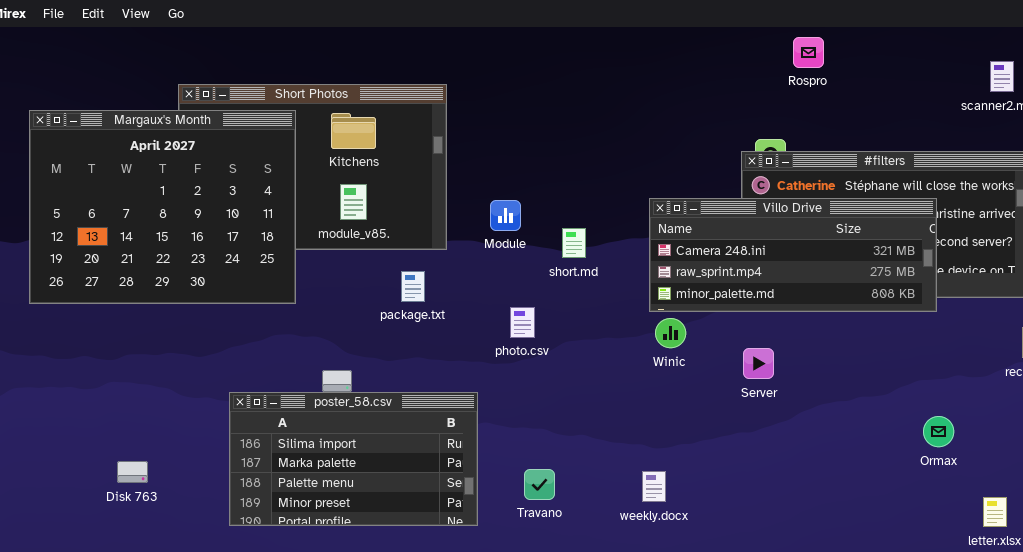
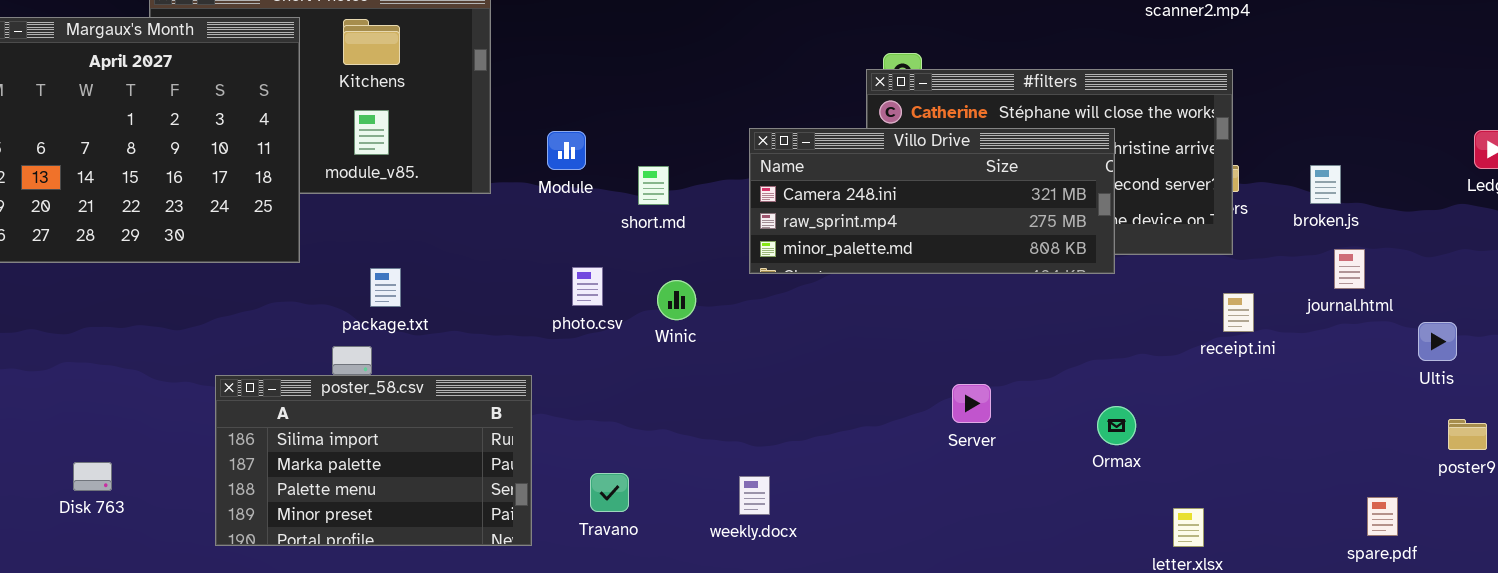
package.txt: [401,271,425,302] -> [370,268,401,307], moved
Winic: [655,318,686,348] -> [657,280,696,320], moved
Server: [743,348,774,379] -> [952,384,991,423], moved

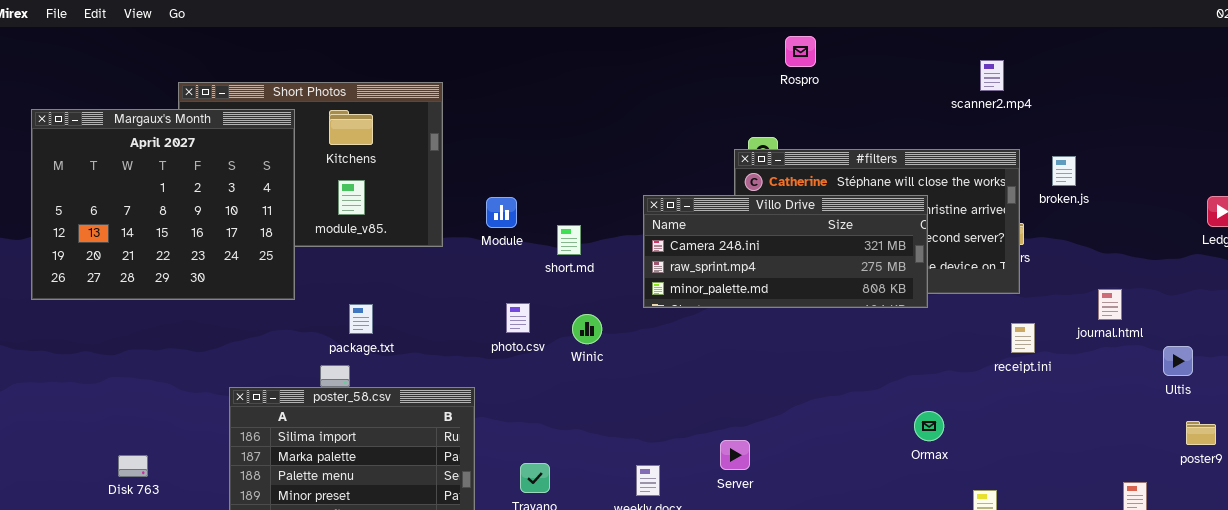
broken.js: [1310,165,1341,204] -> [1052,156,1076,186], moved
Server: [952,384,991,423] -> [720,440,750,470], moved

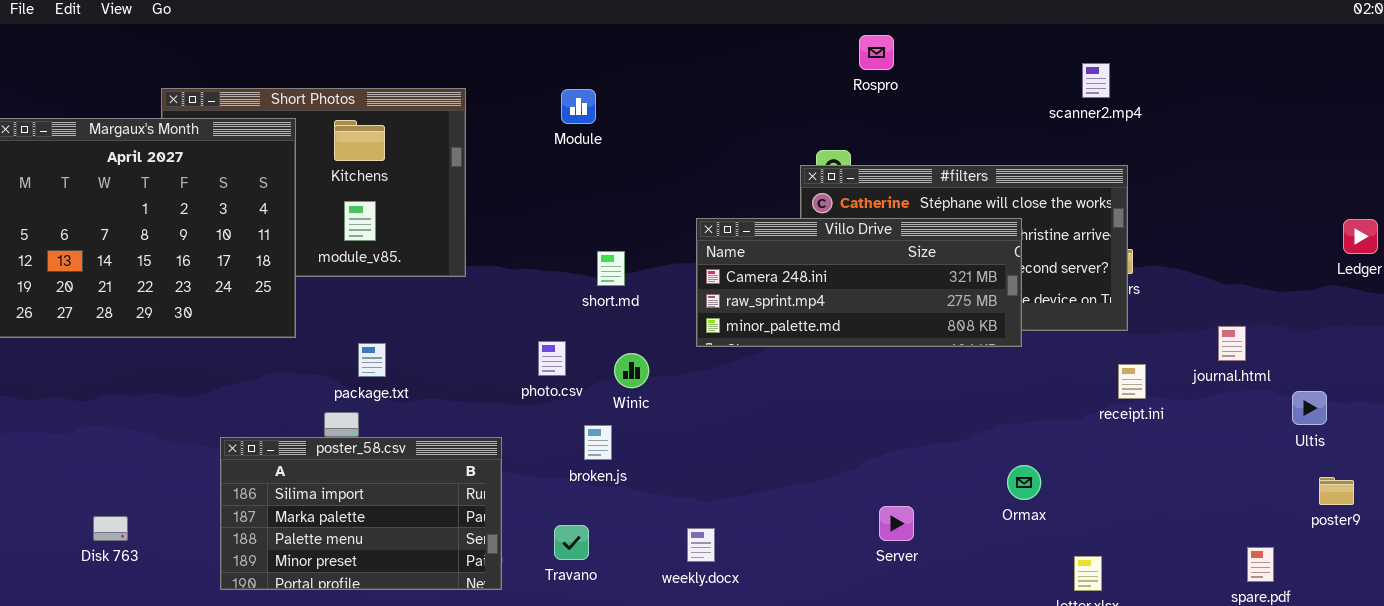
broken.js: [1052,156,1076,186] -> [584,425,612,460], moved
Module: [486,197,517,228] -> [561,89,596,124], moved
Server: [720,440,750,470] -> [879,506,914,541], moved

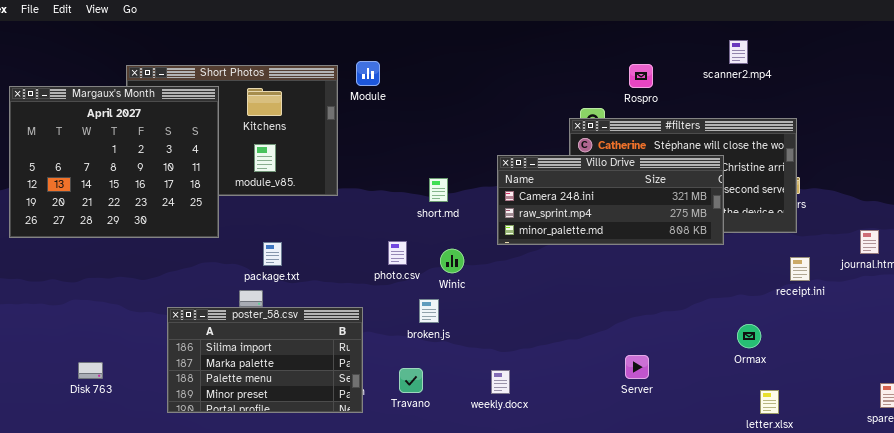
Rospro: [859,35,894,70] -> [629,64,653,88], moved
scanner2.mp4: [1082,63,1110,98] -> [729,40,748,64], moved
Module: [561,89,596,124] -> [356,61,380,86], moved
Ormax: [1007,465,1041,500] -> [737,324,761,348], moved

